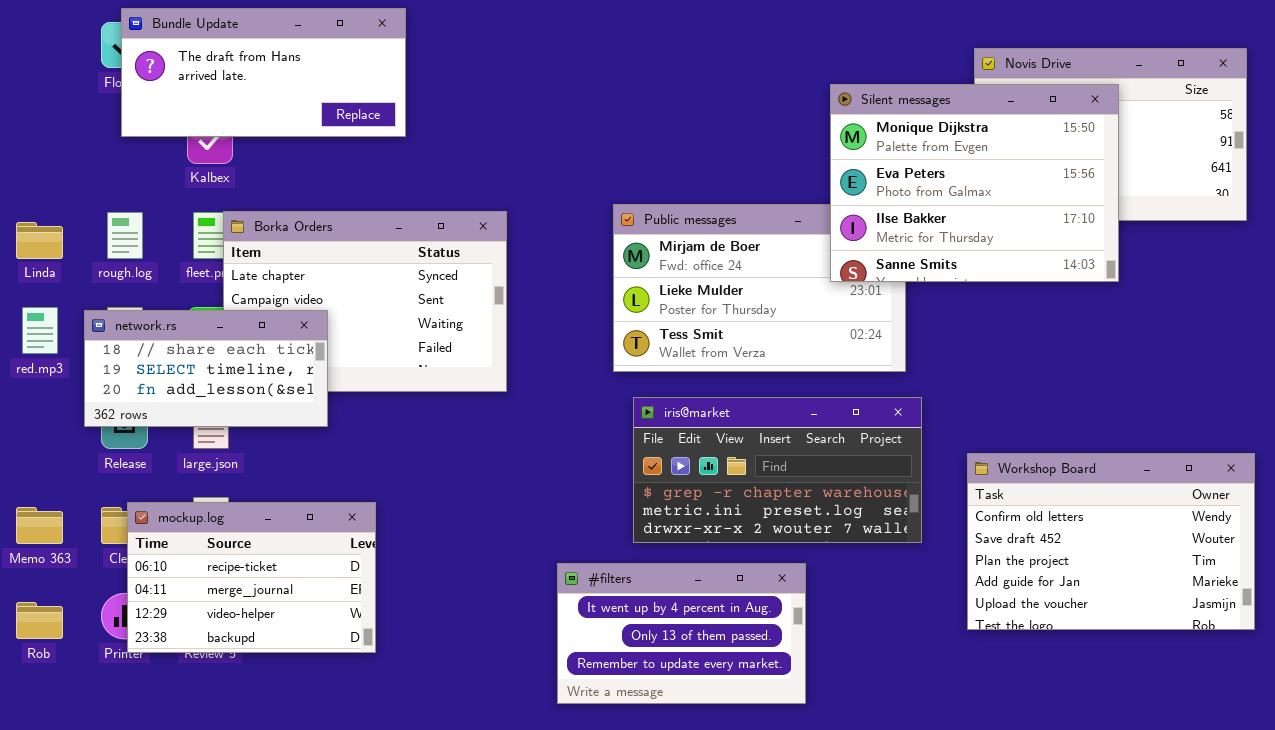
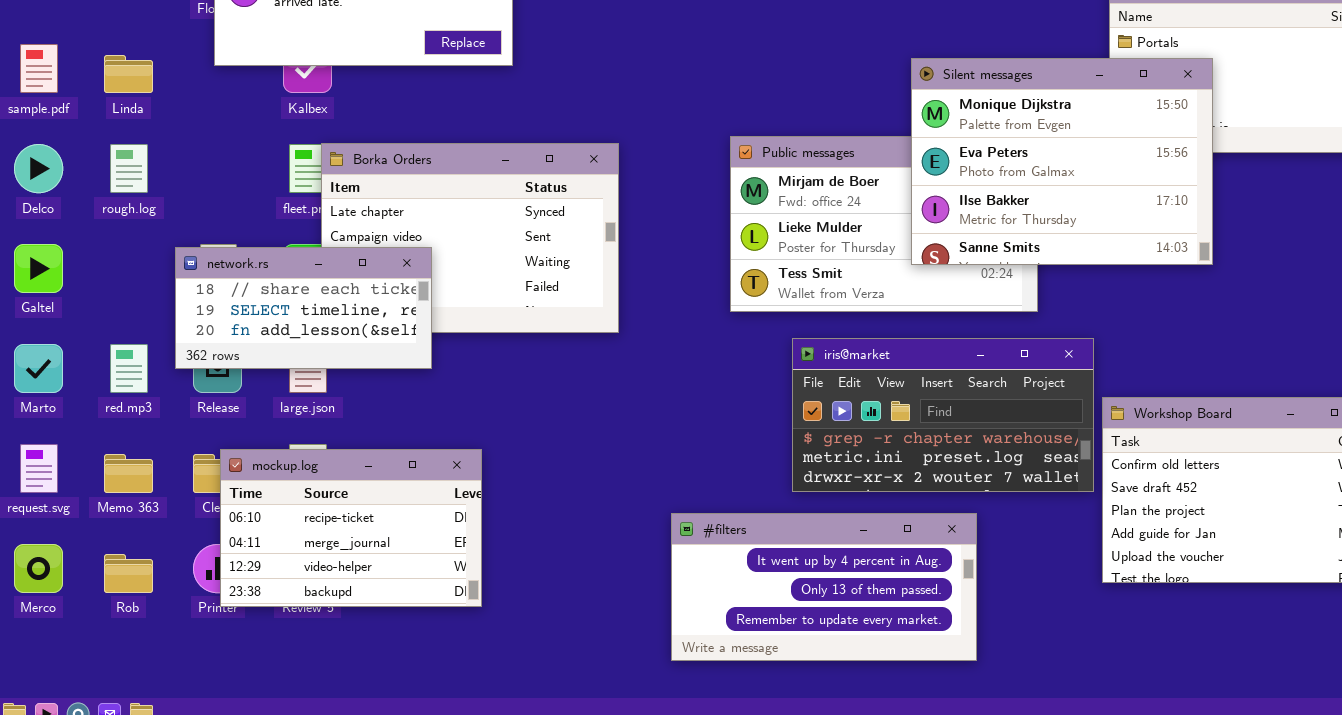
Silent messages: [830,84,1119,282] -> [911,58,1213,265], moved
rough.log: [107,212,143,259] -> [110,144,148,193], moved
Linda: [16,222,63,259] -> [104,55,153,93], moved
red.mp3: [22,307,58,354] -> [110,344,148,393], moved
iris@market: [633,397,922,543] -> [792,338,1094,492], moved
#filters: [557,563,806,704] -> [671,513,977,661], resized

